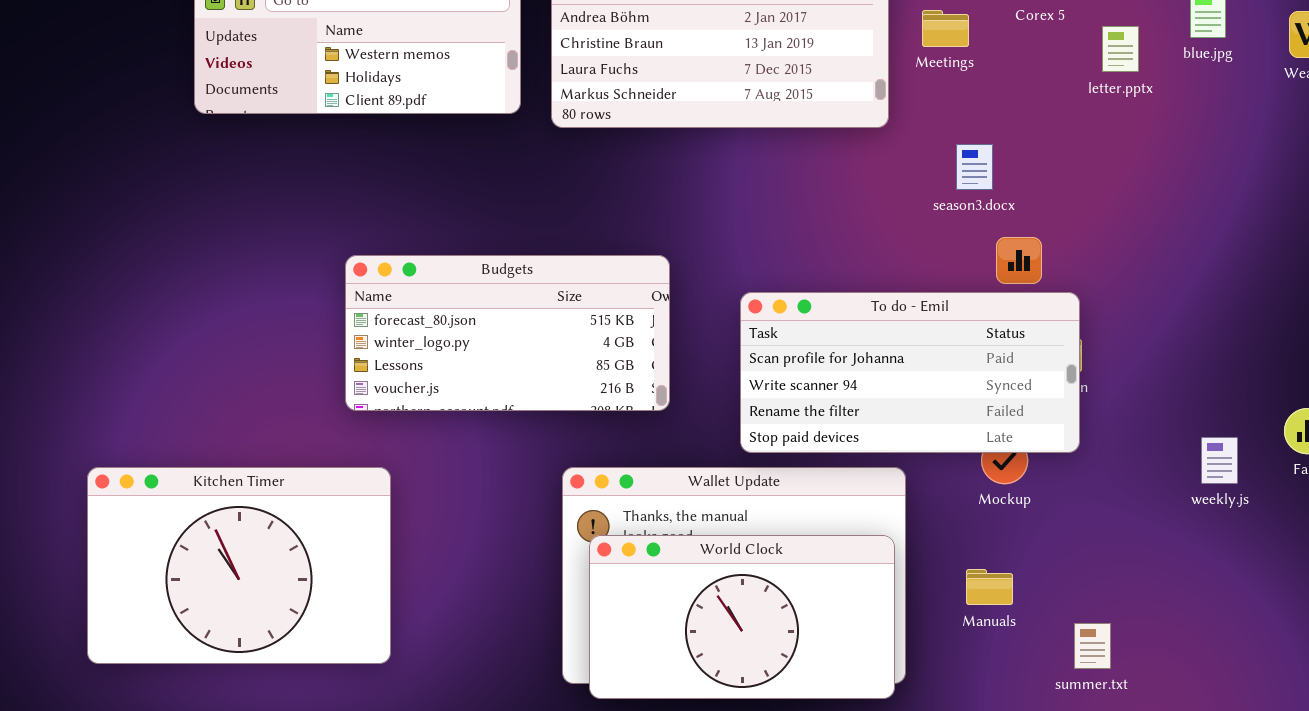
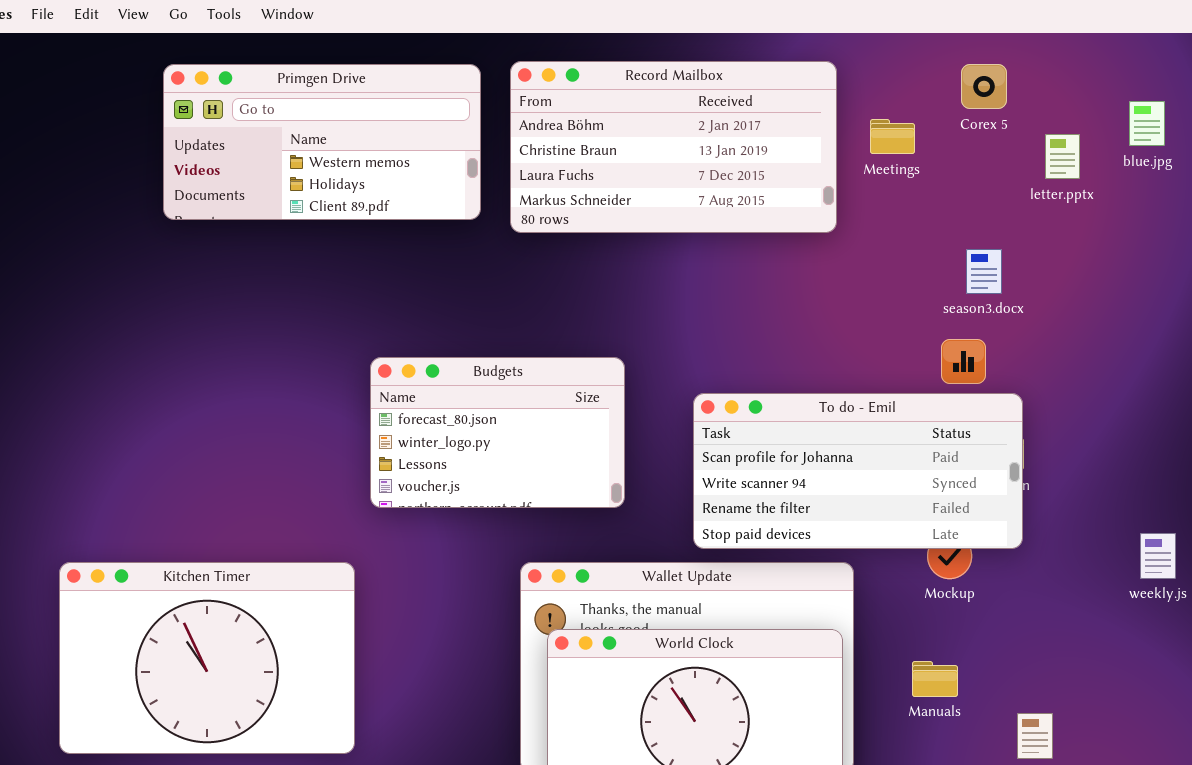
season3.docx: [956,144,993,190] -> [966,249,1002,294], moved
Budgets: [345,255,670,411] -> [370,357,625,508], resized

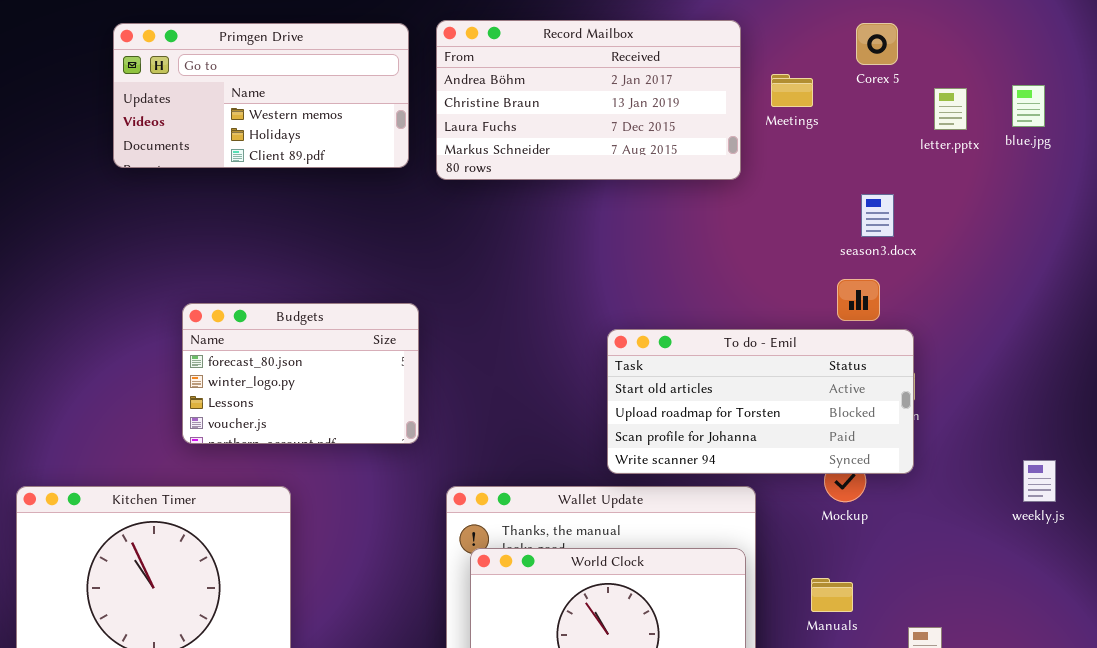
blue.jpg: [1129,101,1165,146] -> [1012,85,1045,127], moved
Budgets: [370,357,625,508] -> [182,303,419,444], moved
To do - Emil: [693,393,1023,549] -> [607,329,914,474], scrolled up 2 rows

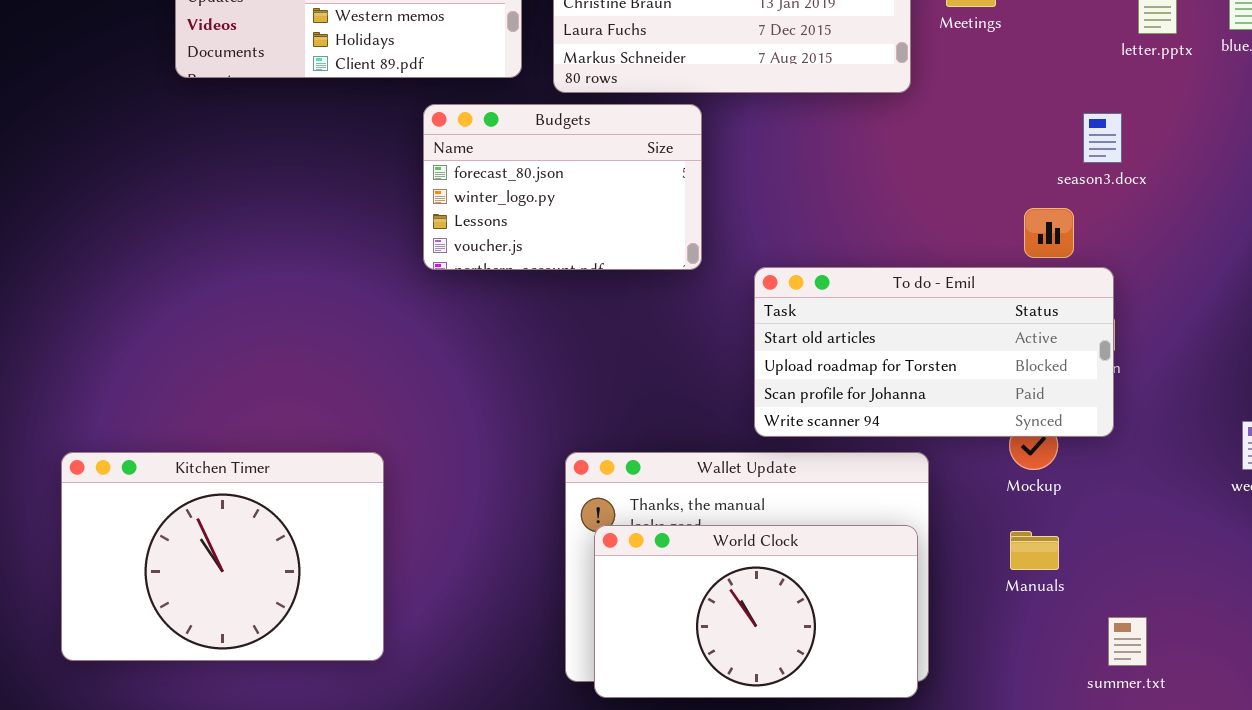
season3.docx: [861,194,894,237] -> [1083,113,1122,163], moved
Budgets: [182,303,419,444] -> [423,104,702,270], moved
Manuals: [811,578,853,612] -> [1010,531,1059,570], moved

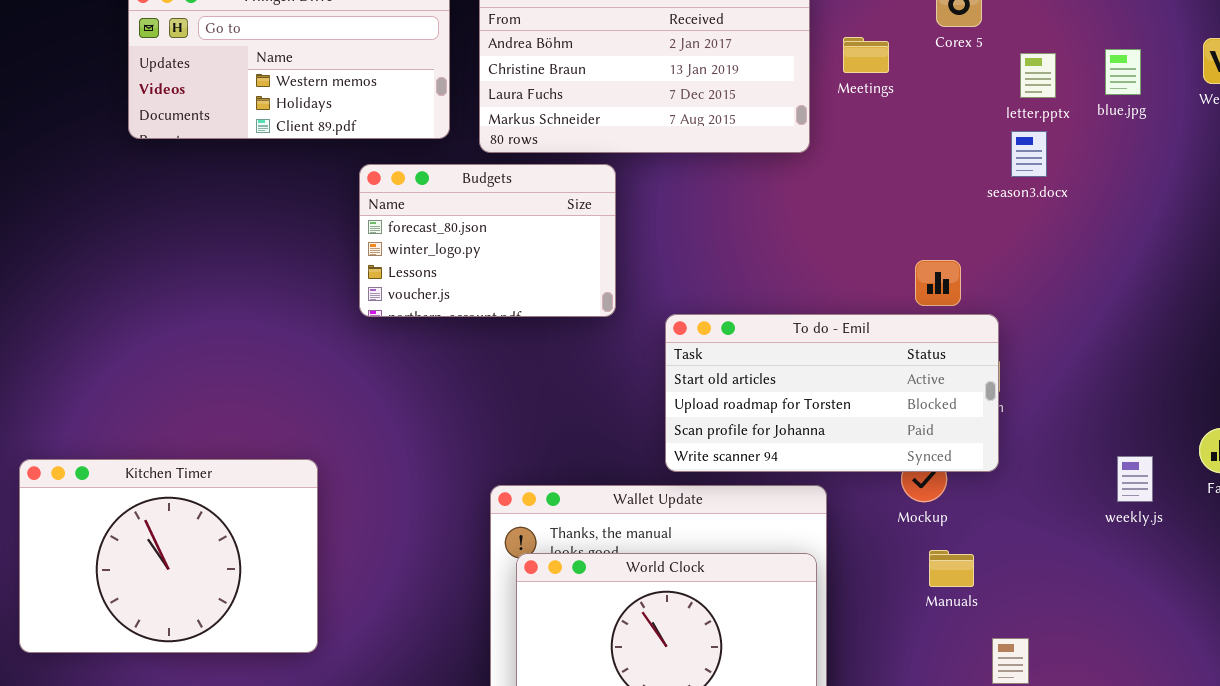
season3.docx: [1083,113,1122,163] -> [1011,131,1047,177], moved
Kitchen Timer: [61,452,384,661] -> [19,459,318,653], moved
Manuals: [1010,531,1059,570] -> [929,550,974,587], moved

